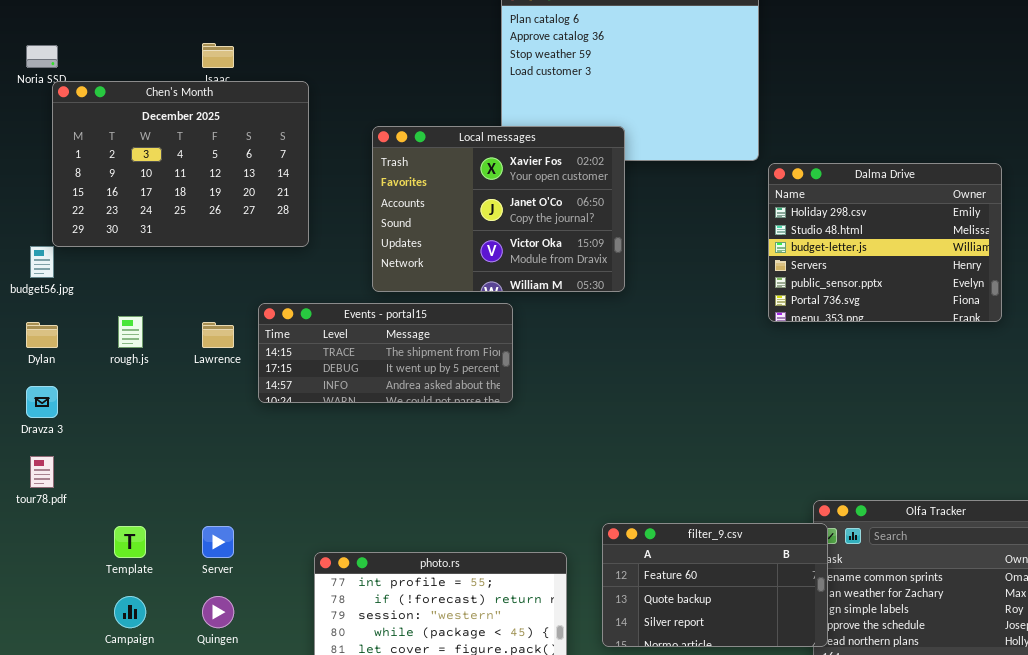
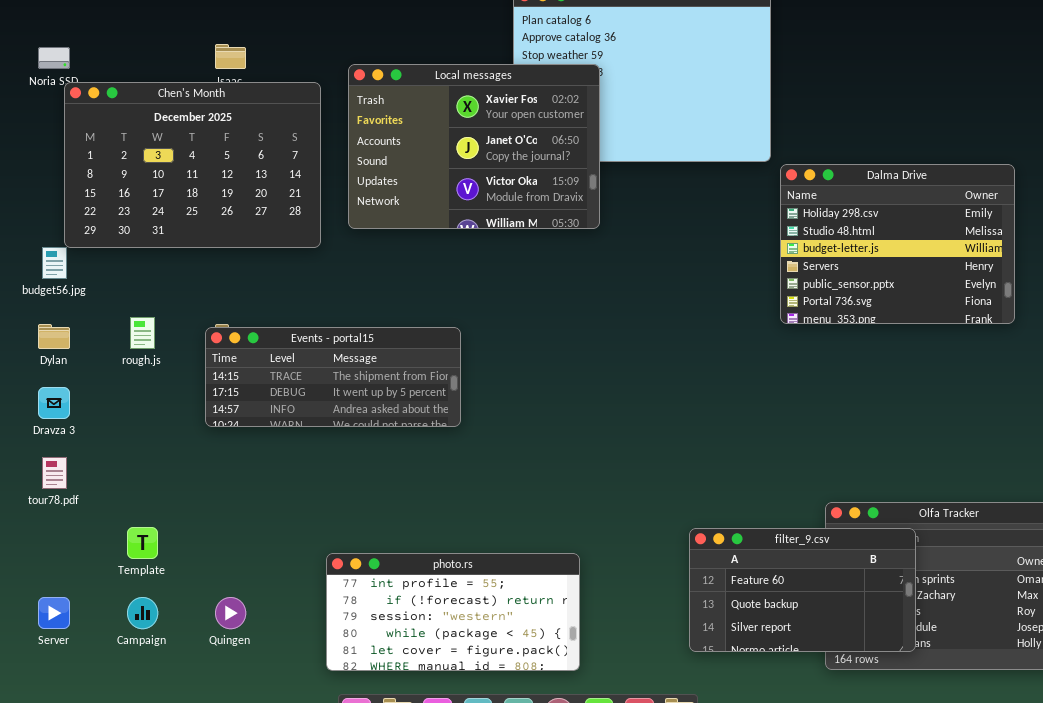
Local messages: [372,126,625,292] -> [348,64,600,229], moved
Events - portal15: [258,303,513,403] -> [205,327,461,427], moved
filter_9.csv: [602,523,828,647] -> [689,528,916,652], moved
Server: [202,526,234,558] -> [38,597,70,629], moved

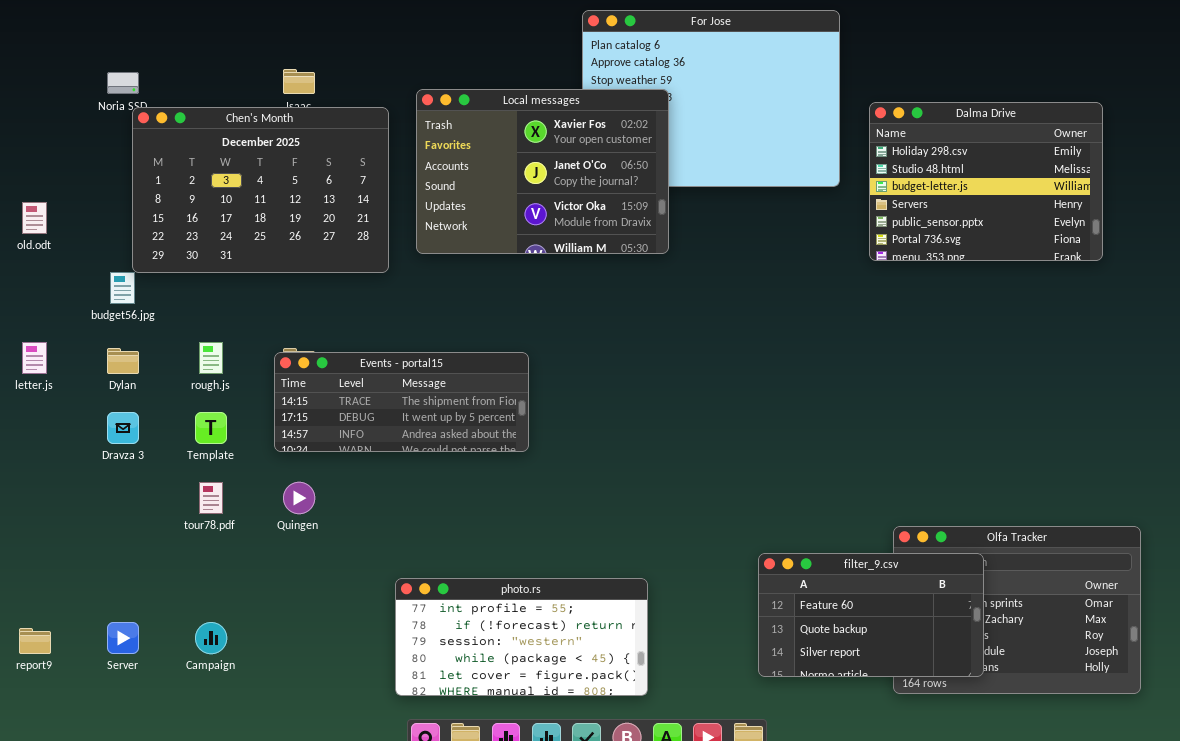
Dalma Drive: [780,164,1015,324] -> [869,102,1103,261], moved
tour78.pdf: [42,457,67,489] -> [199,482,223,514], moved
Template: [127,527,158,559] -> [195,412,227,444], moved
Quingen: [215,597,246,629] -> [283,482,315,514], moved

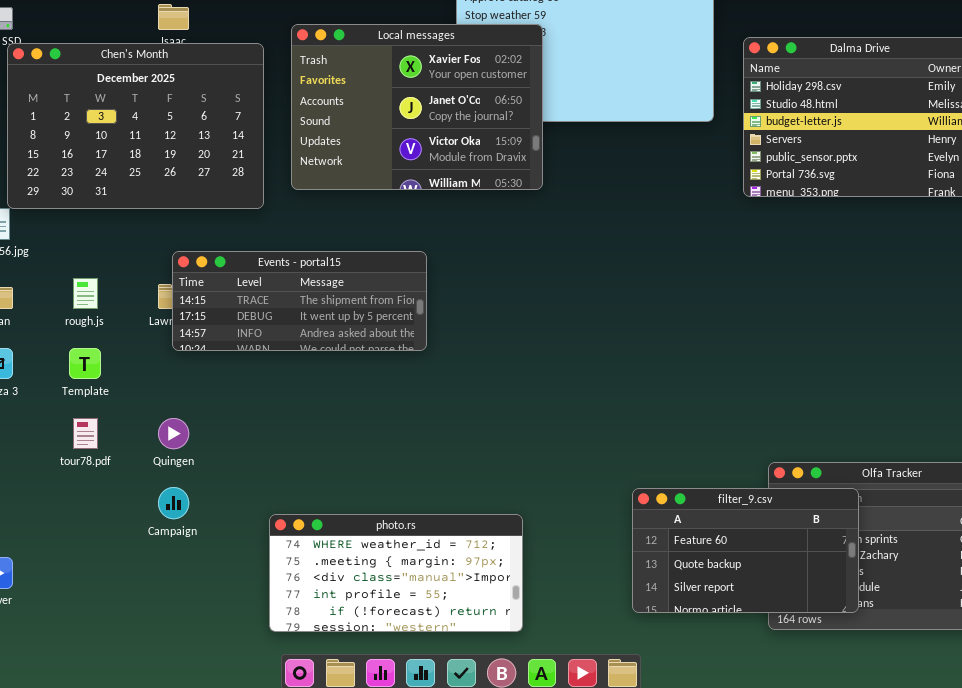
Events - portal15: [274,352,529,452] -> [172,251,427,351], moved
photo.rs: [395,578,648,696] -> [269,514,523,632], scrolled up 3 rows
Campaign: [195,622,227,654] -> [158,487,189,519], moved

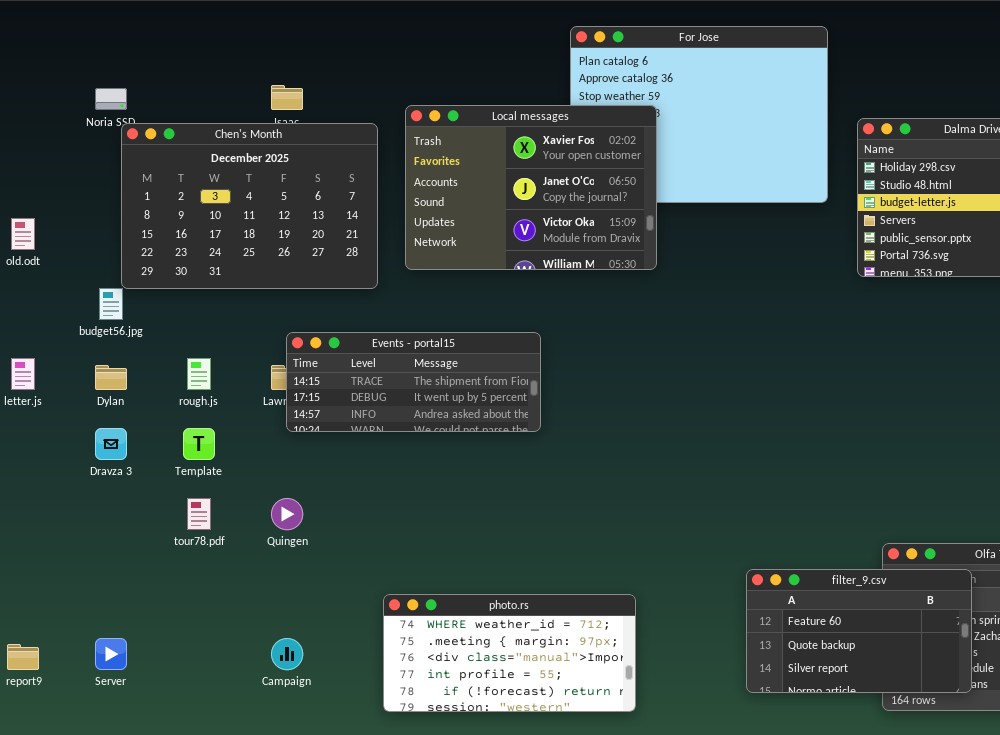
Campaign: [158,487,189,519] -> [271,638,303,670], moved

